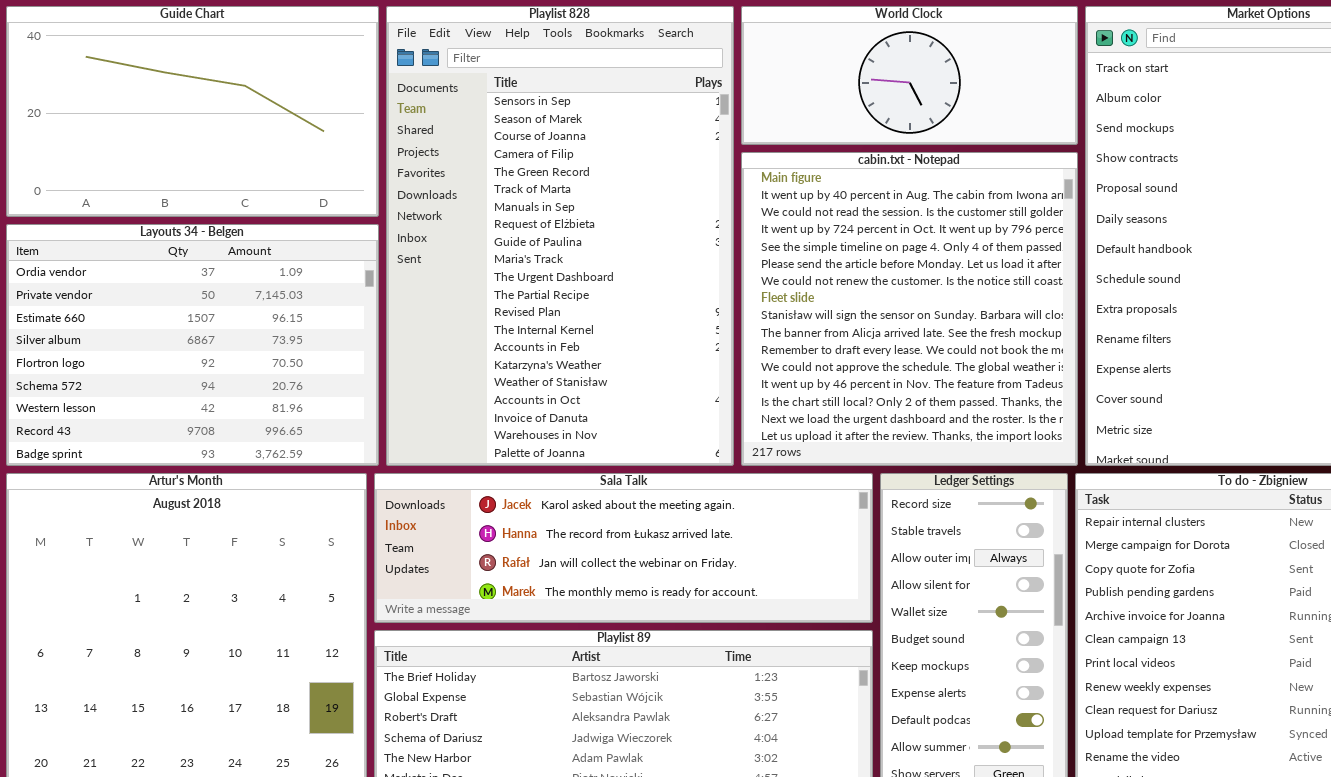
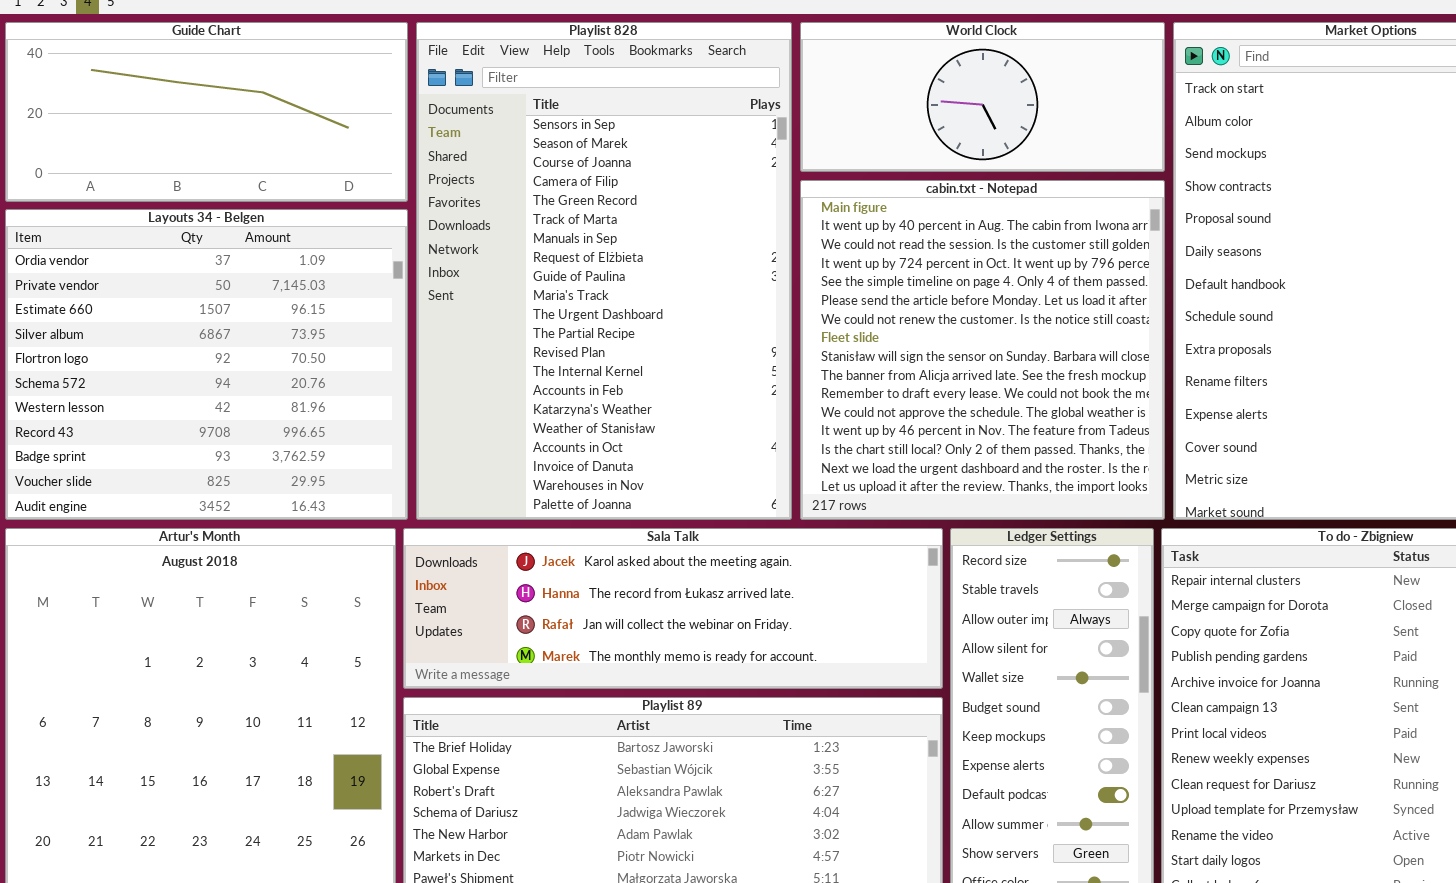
Guide Chart: [6,6,379,217] -> [5,22,408,202], resized
Layouts 34 - Belgen: [6,224,379,466] -> [5,209,408,520], resized

